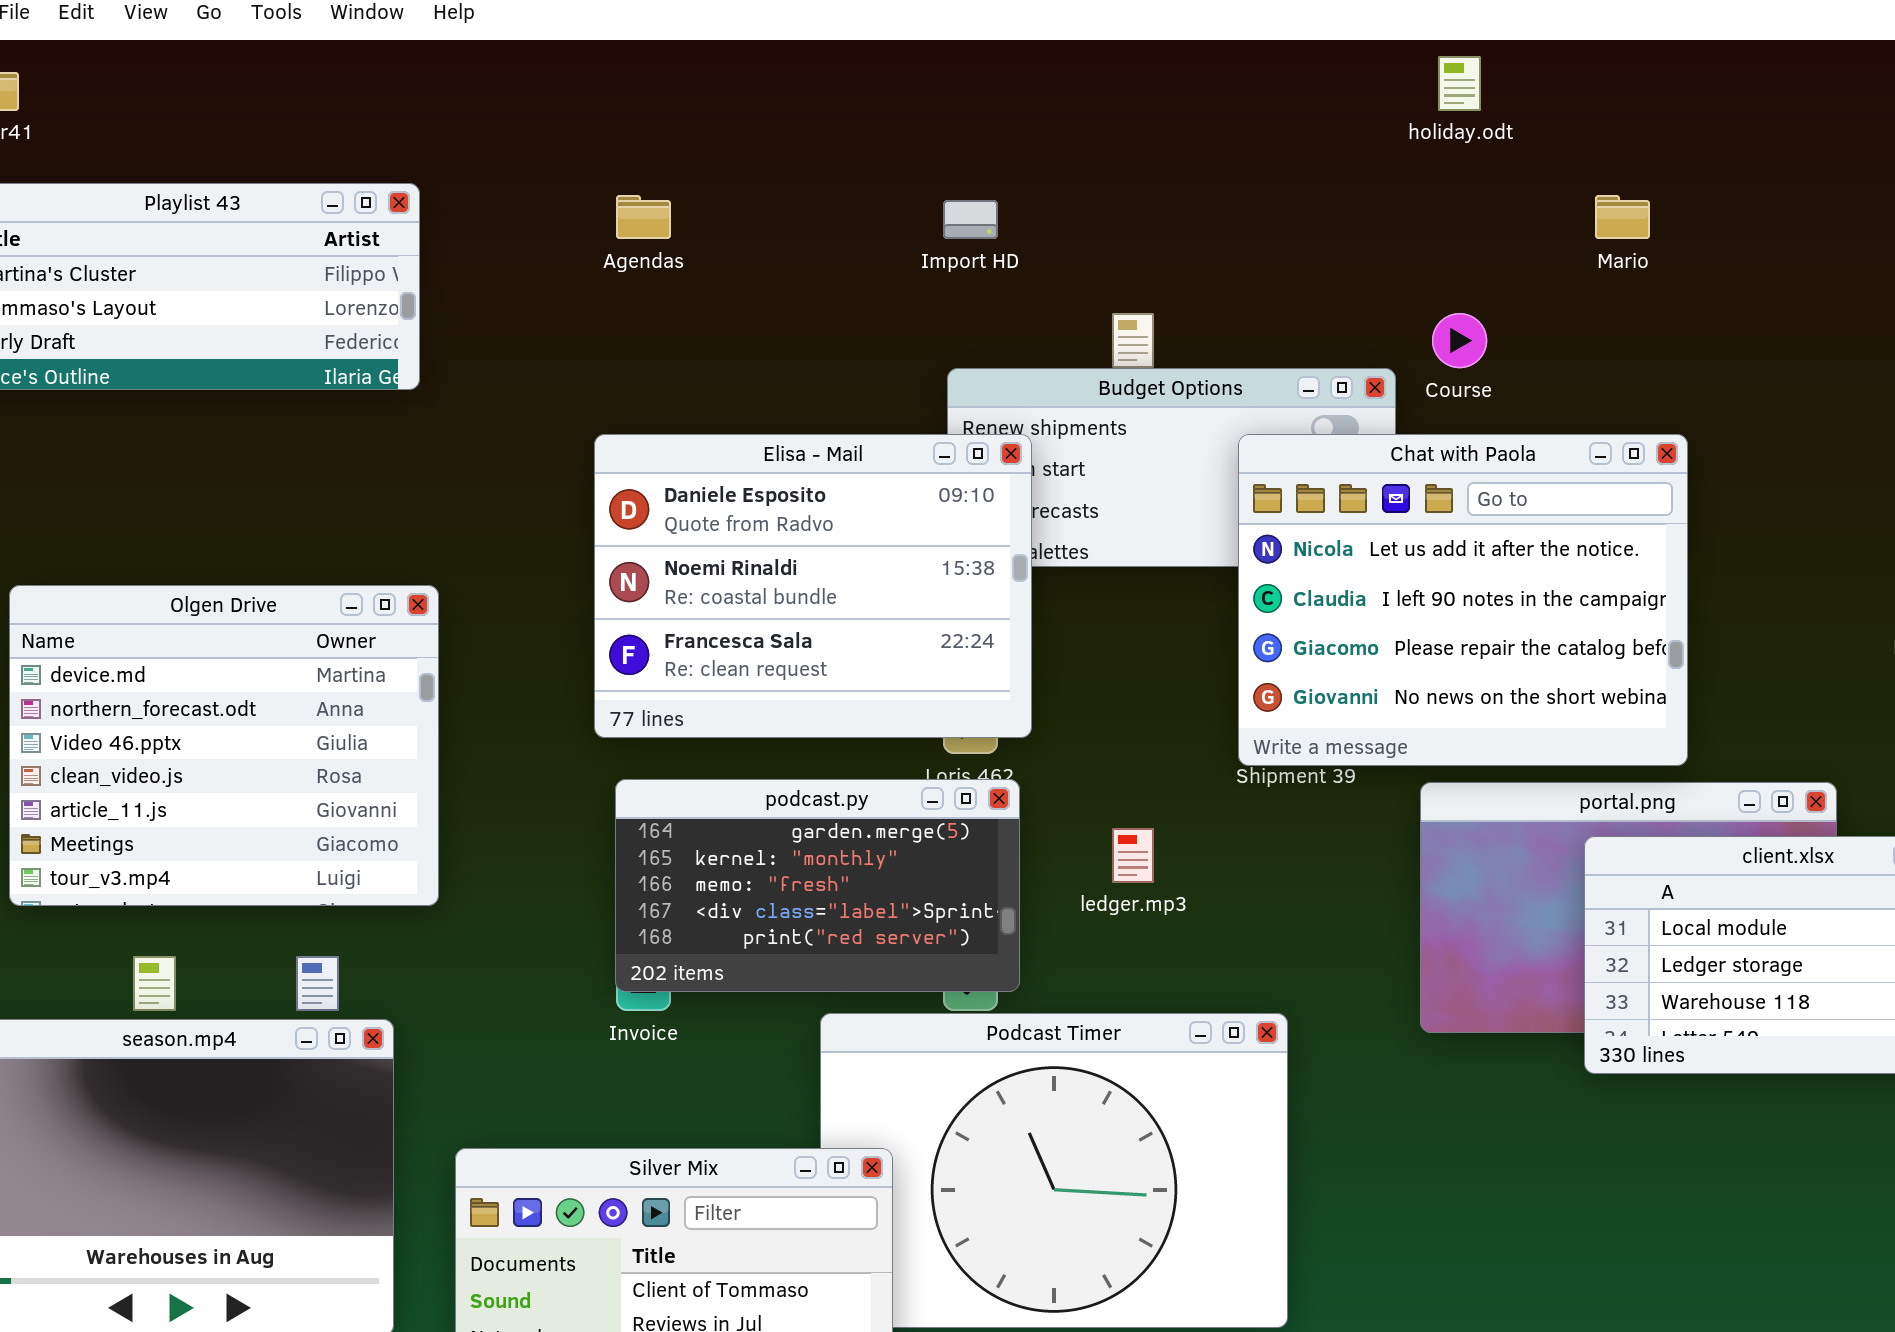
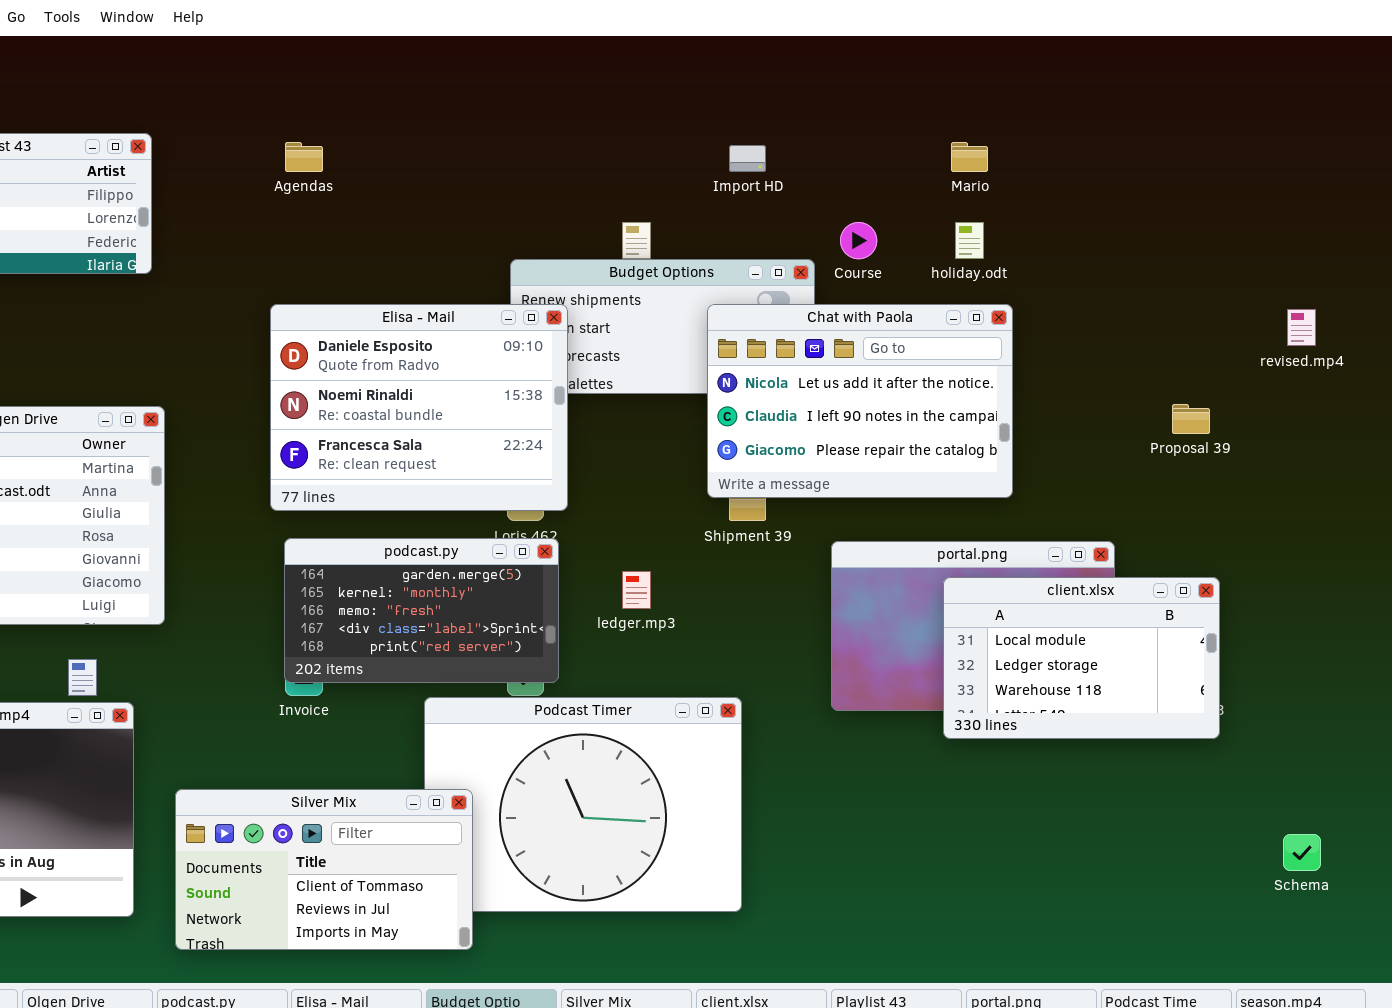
holiday.odt: [1438,56,1481,111] -> [955,222,984,259], moved
Import HD: [943,200,998,239] -> [729,145,766,172], moved
Chat with Paola: [1238,434,1688,766] -> [707,304,1013,498], resized

